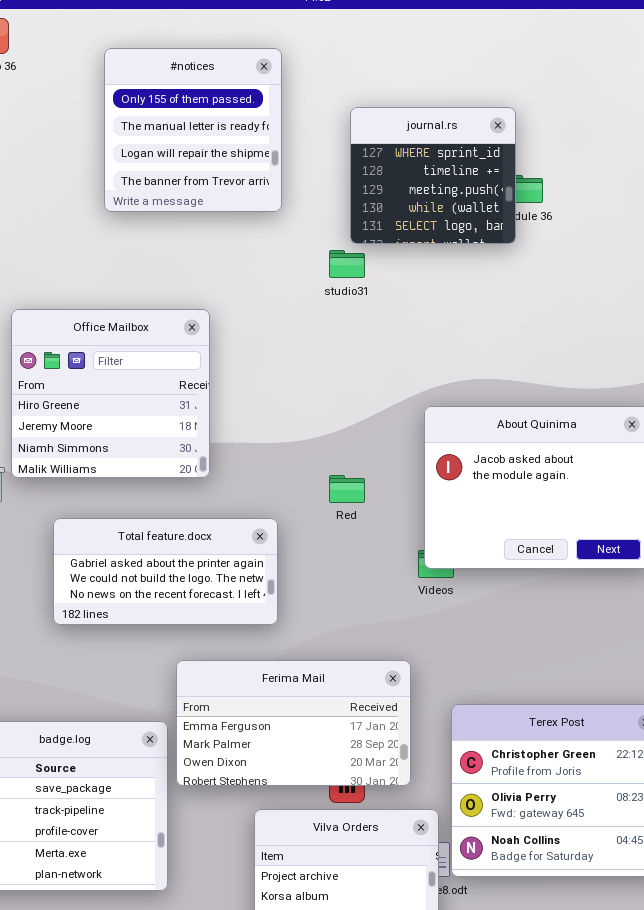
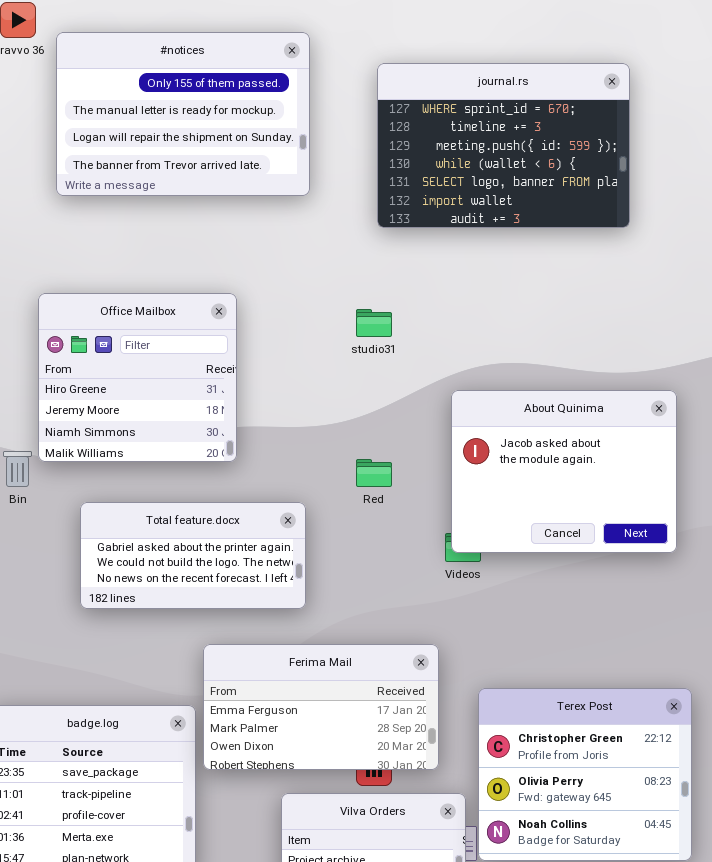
#notices: [104,48,282,212] -> [56,32,310,196], resized
journal.rs: [350,107,516,244] -> [377,63,630,228], resized
studio31: [329,250,365,278] -> [356,309,392,337], moved

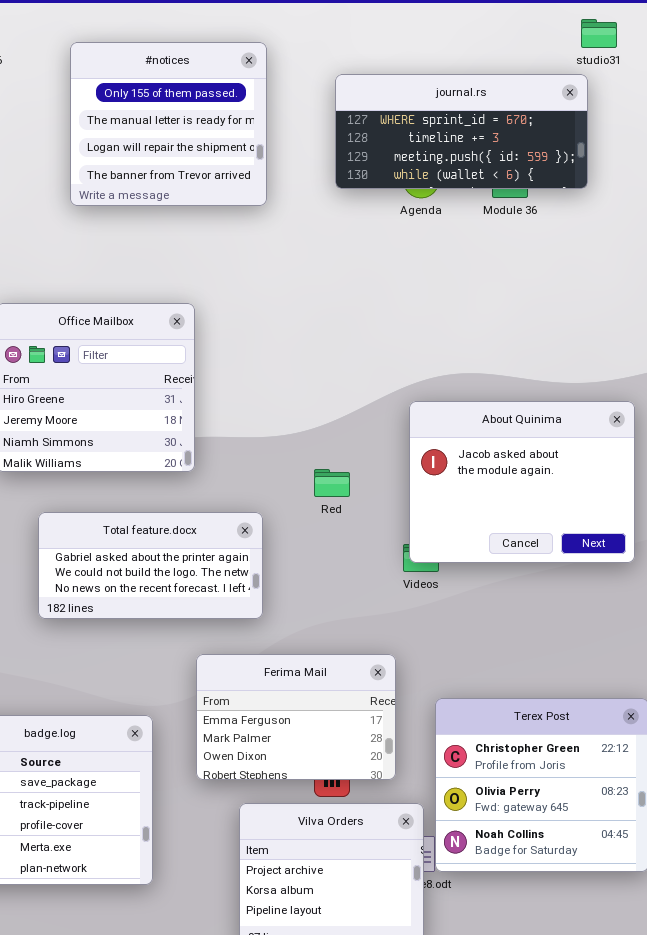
#notices: [56,32,310,196] -> [70,42,267,206], resized
journal.rs: [377,63,630,228] -> [335,74,588,189], resized
studio31: [356,309,392,337] -> [581,19,617,48], moved
Ferima Mail: [203,644,439,770] -> [196,654,396,780], resized

